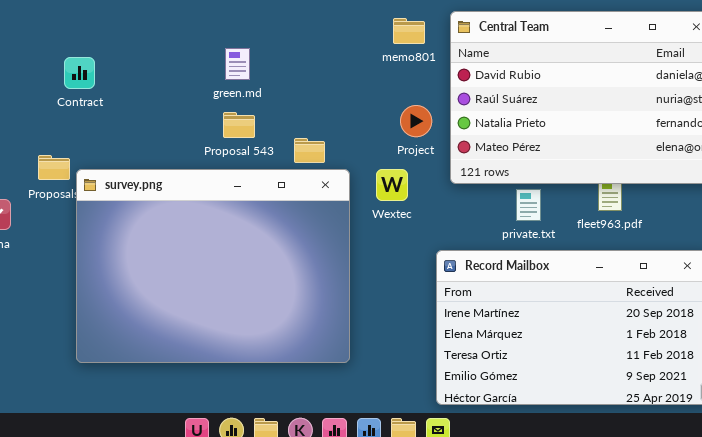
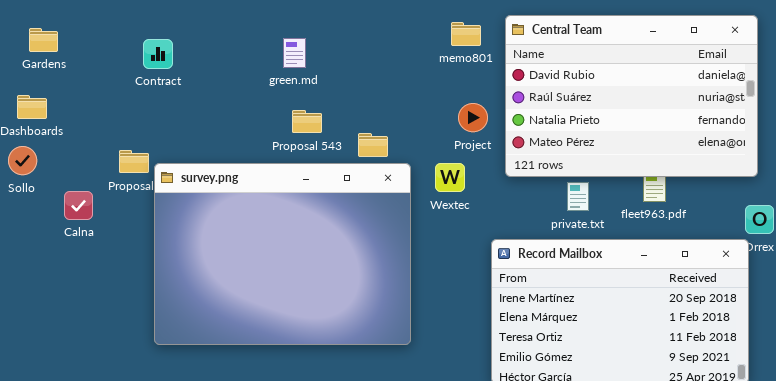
green.md: [225,48,250,80] -> [283,38,306,68], moved
Contract: [64,57,95,89] -> [143,39,173,69], moved

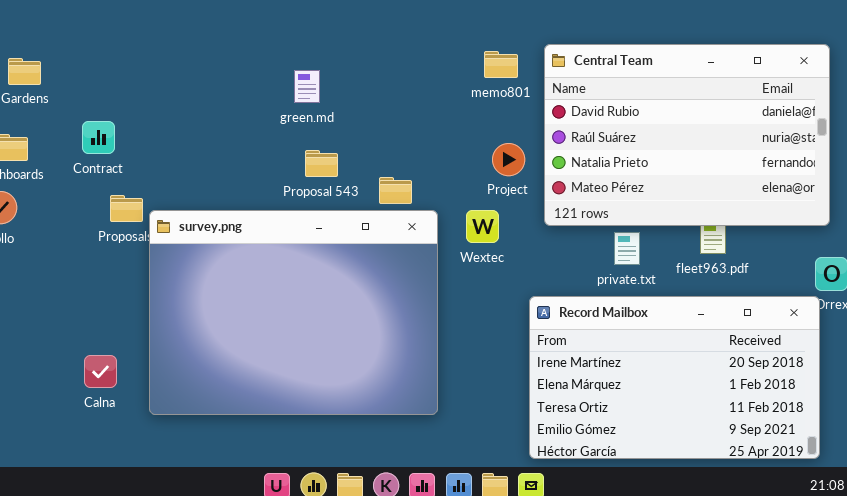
Contract: [143,39,173,69] -> [82,121,115,154], moved
Calna: [64,191,93,220] -> [84,355,117,388], moved

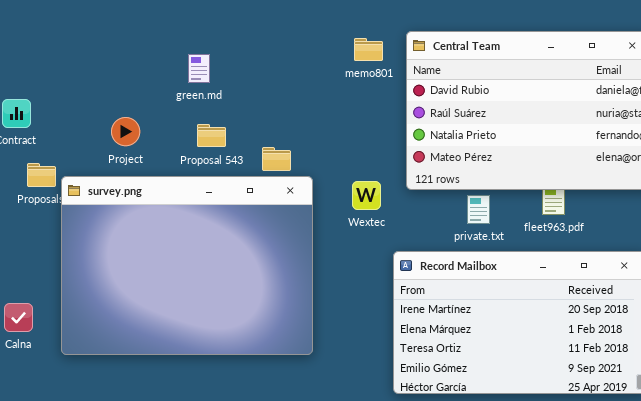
Project: [492,143,525,176] -> [111,117,140,146], moved
Wextec: [466,210,499,243] -> [352,181,381,210], moved

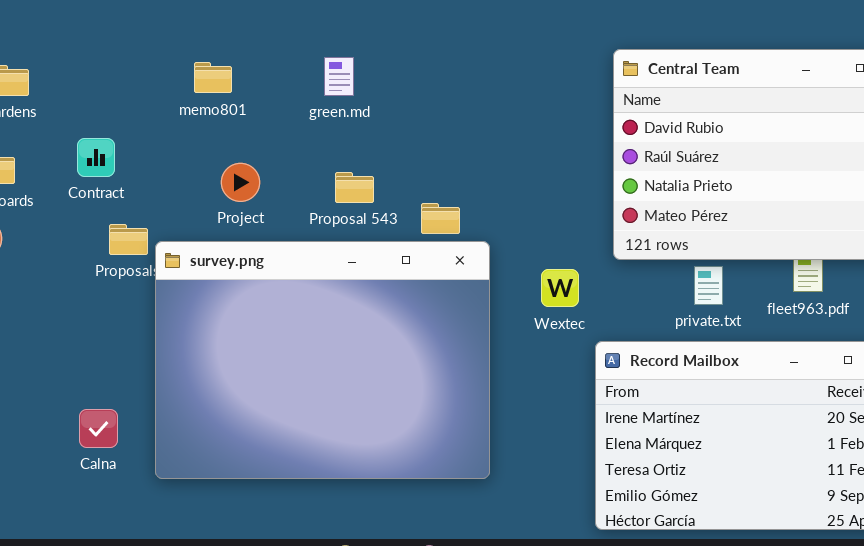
memo801: [354,38,383,61] -> [194,62,232,93], moved
green.md: [188,54,210,83] -> [324,57,354,96], moved
Wextec: [352,181,381,210] -> [541,269,579,307], moved

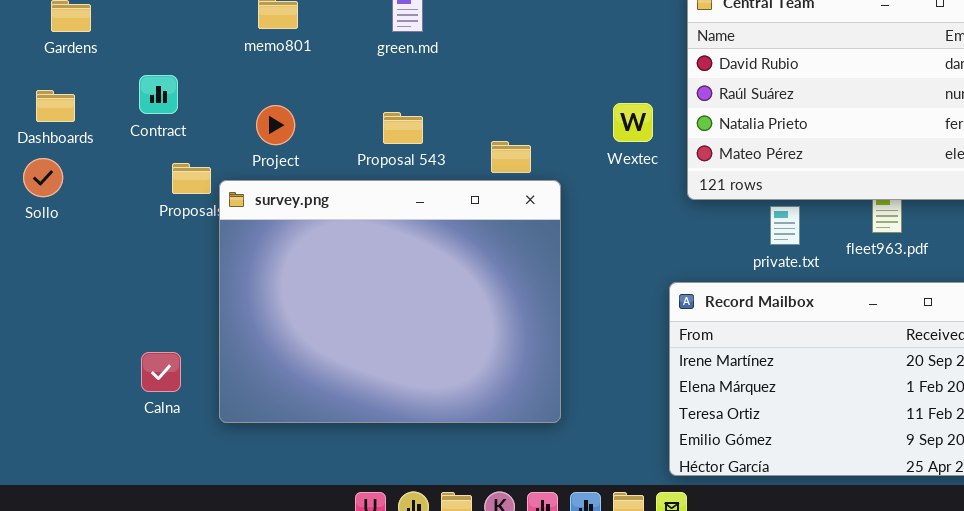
Project: [221,163,260,202] -> [256,105,295,145], moved
Proposal 543: [335,172,374,203] -> [383,112,423,144], moved
Wextec: [541,269,579,307] -> [613,103,653,142], moved

